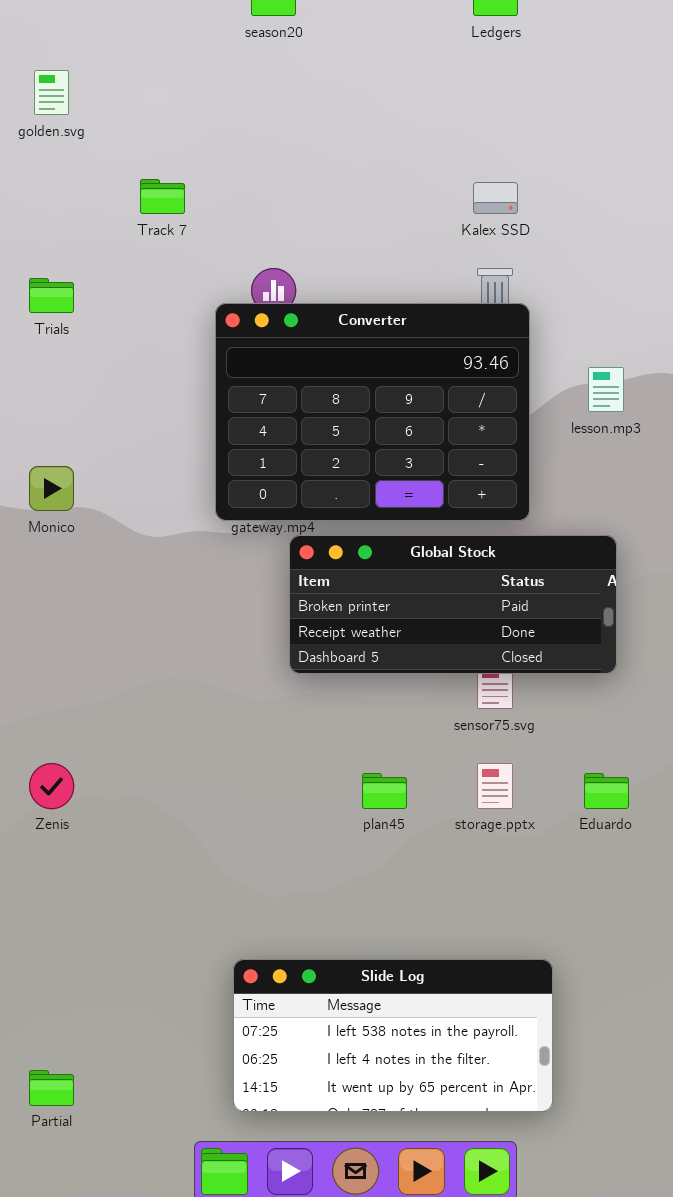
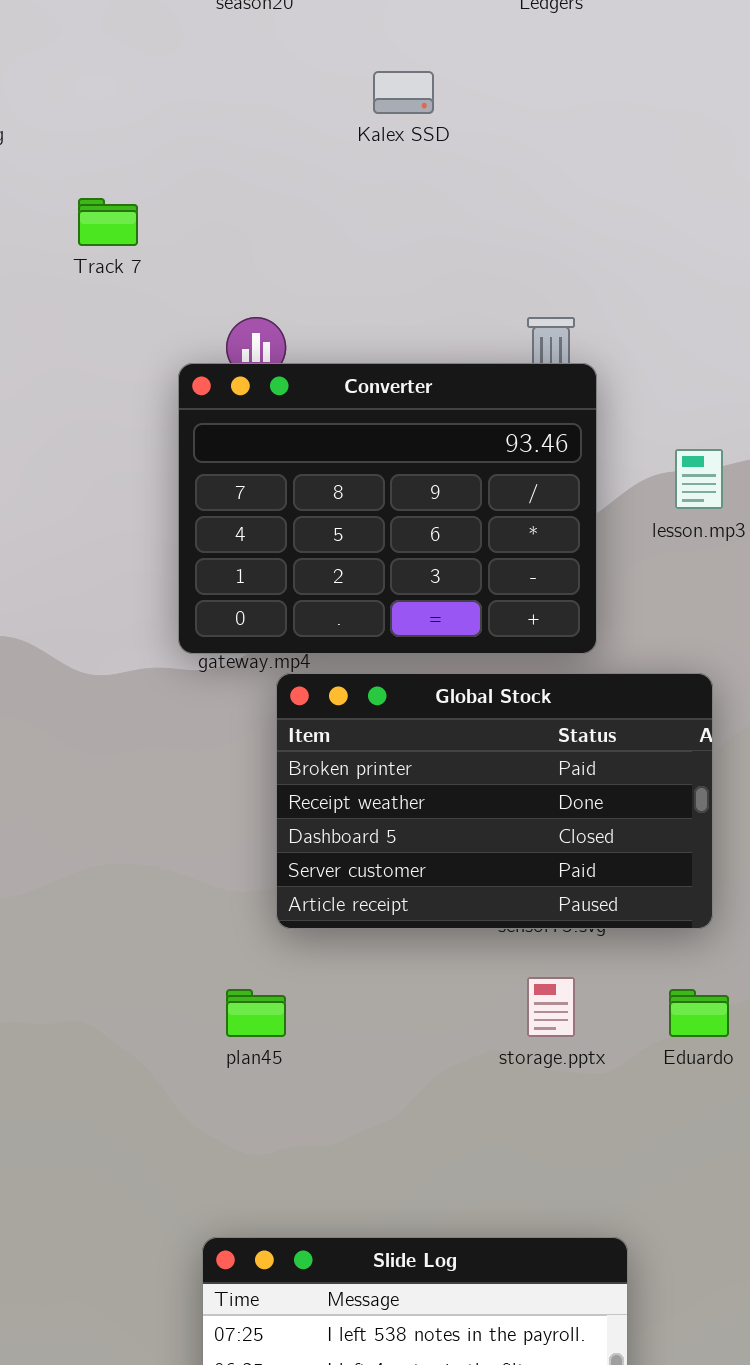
Kalex SSD: [473,182,518,214] -> [373,71,434,114], moved
Global Stock: [289,535,617,674] -> [276,673,713,929], resized
plan45: [362,773,407,809] -> [226,989,286,1037], moved

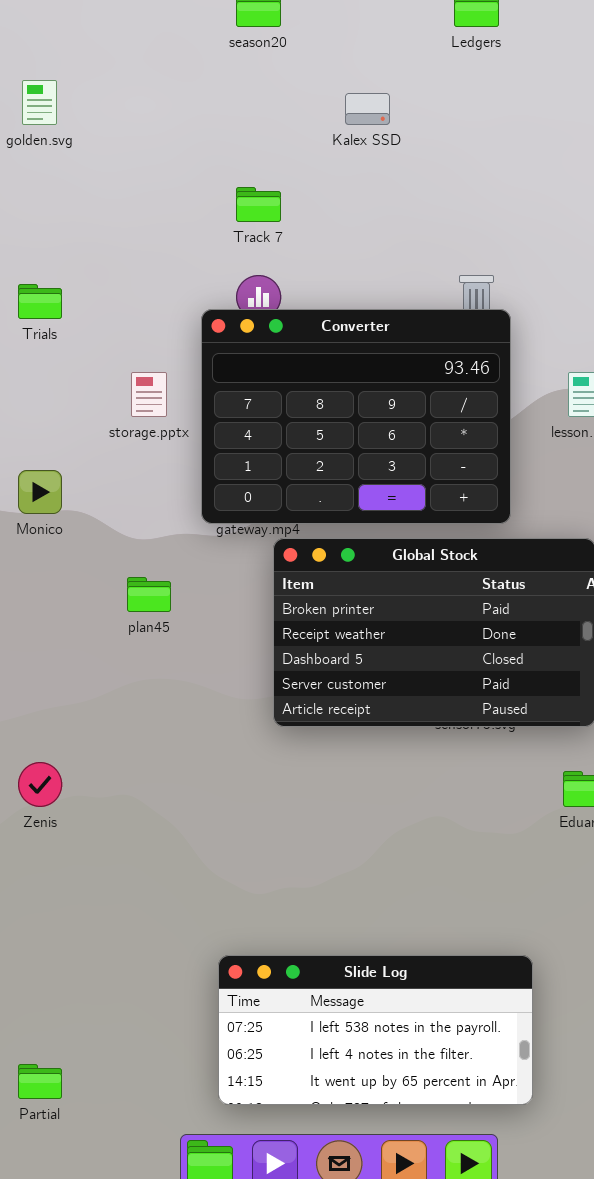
Track 7: [78,198,138,246] -> [236,187,281,222], moved
storage.pptx: [527,977,575,1037] -> [131,372,167,417], moved
plan45: [226,989,286,1037] -> [127,577,171,612], moved

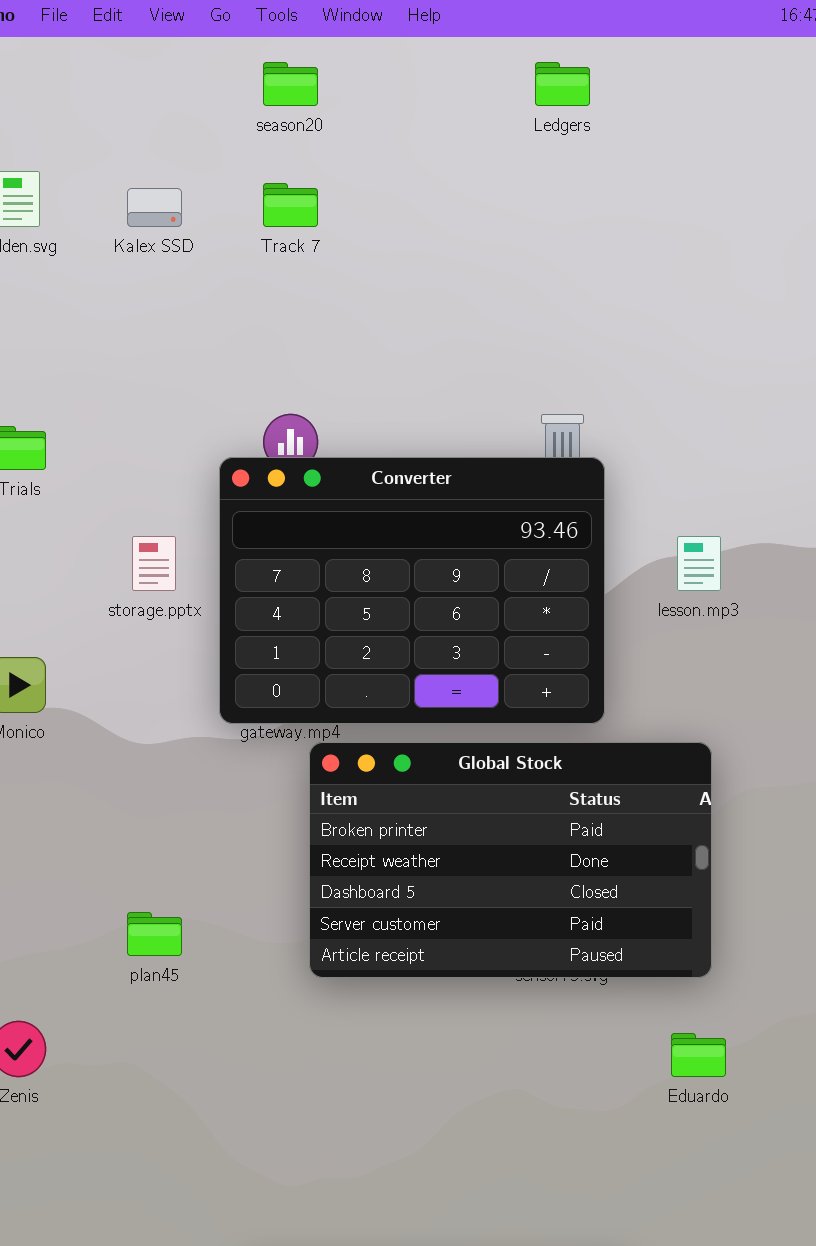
Kalex SSD: [345,93,390,125] -> [127,188,182,227], moved
Track 7: [236,187,281,222] -> [263,183,318,227], moved
plan45: [127,577,171,612] -> [127,912,182,956], moved

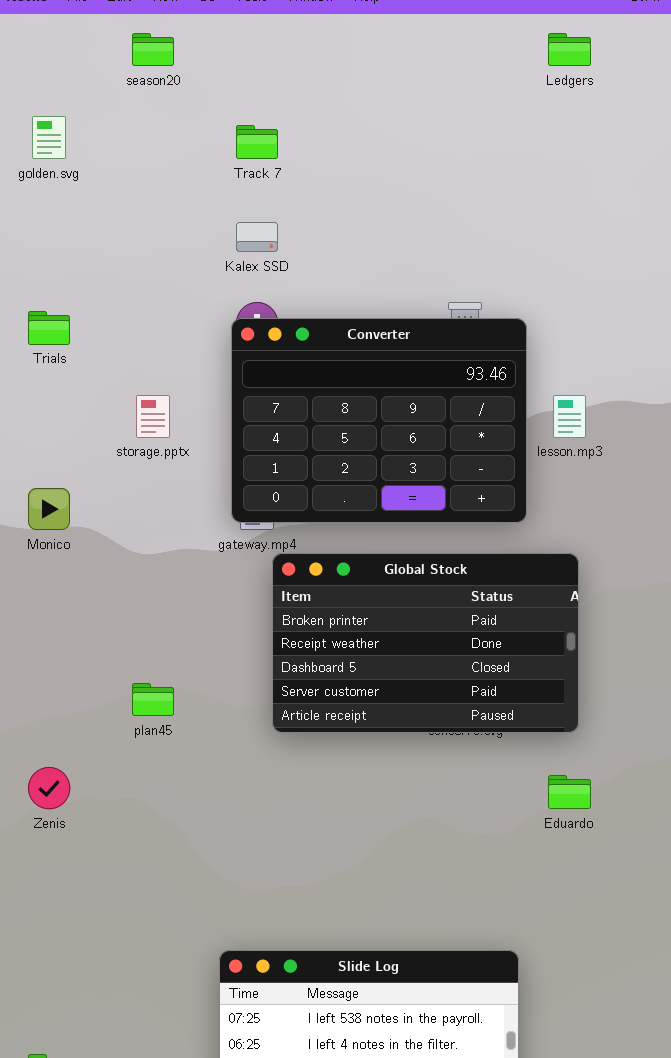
season20: [263,62,318,106] -> [132,33,174,66], moved
Ledgers: [535,62,590,106] -> [548,33,591,66], moved
Kalex SSD: [127,188,182,227] -> [236,222,278,252], moved
Converter: [219,457,605,724] -> [231,318,527,523], moved

